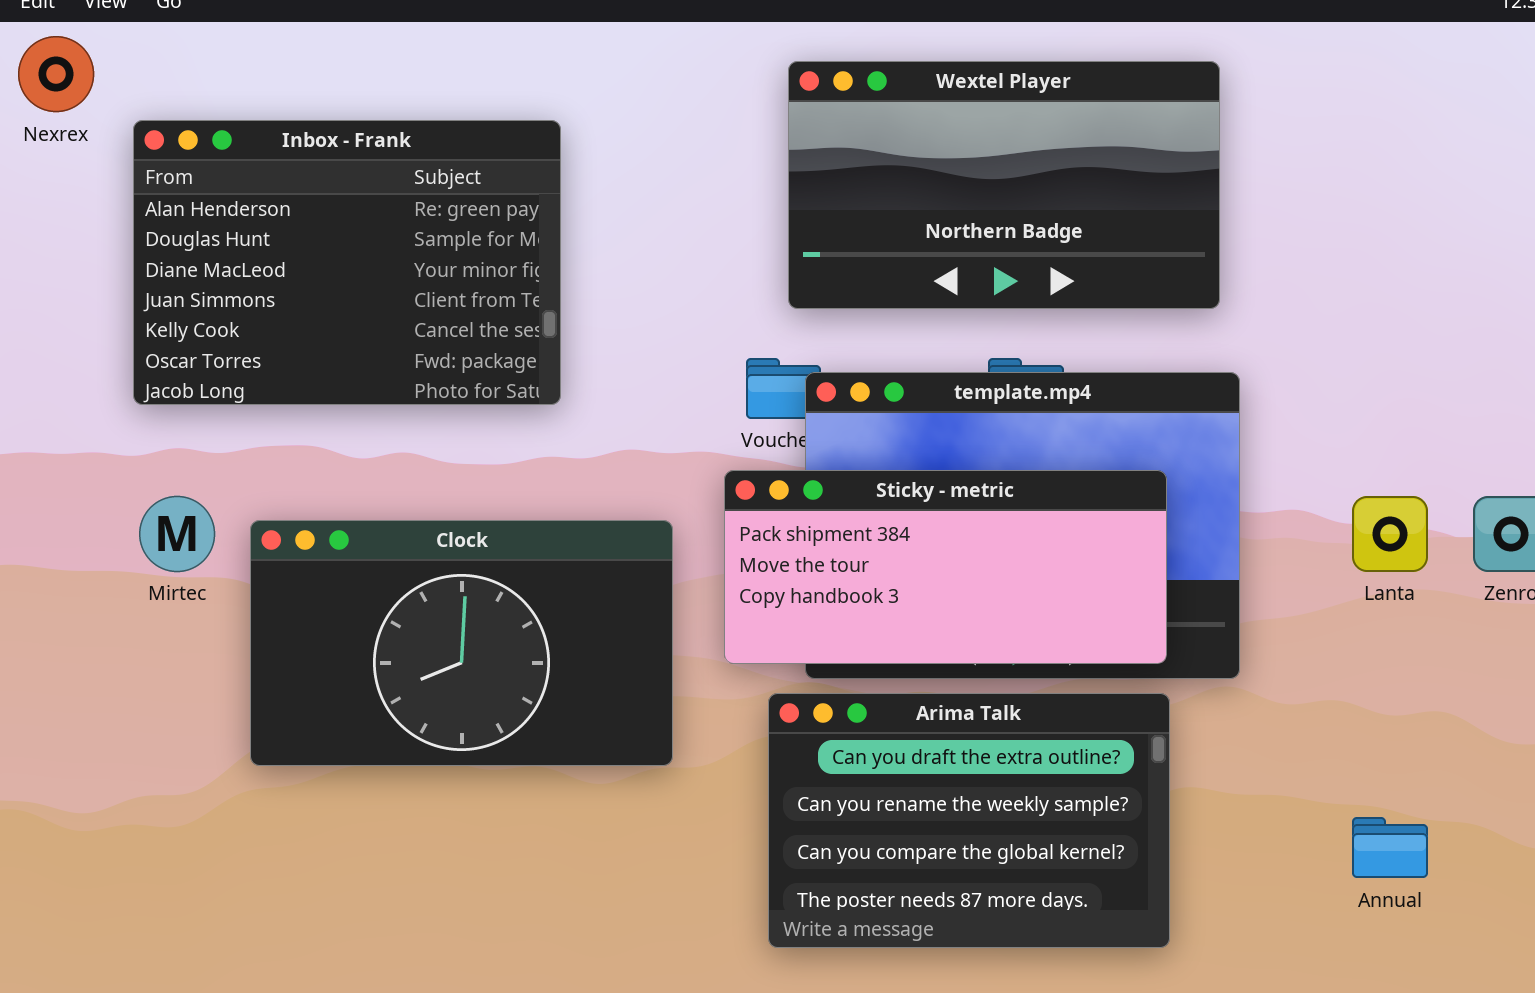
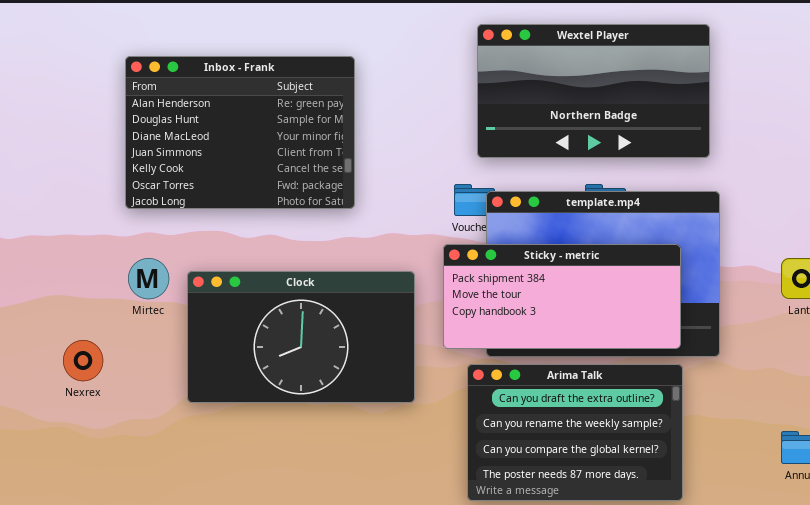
Nexrex: [18,36,94,112] -> [63,340,103,381], moved

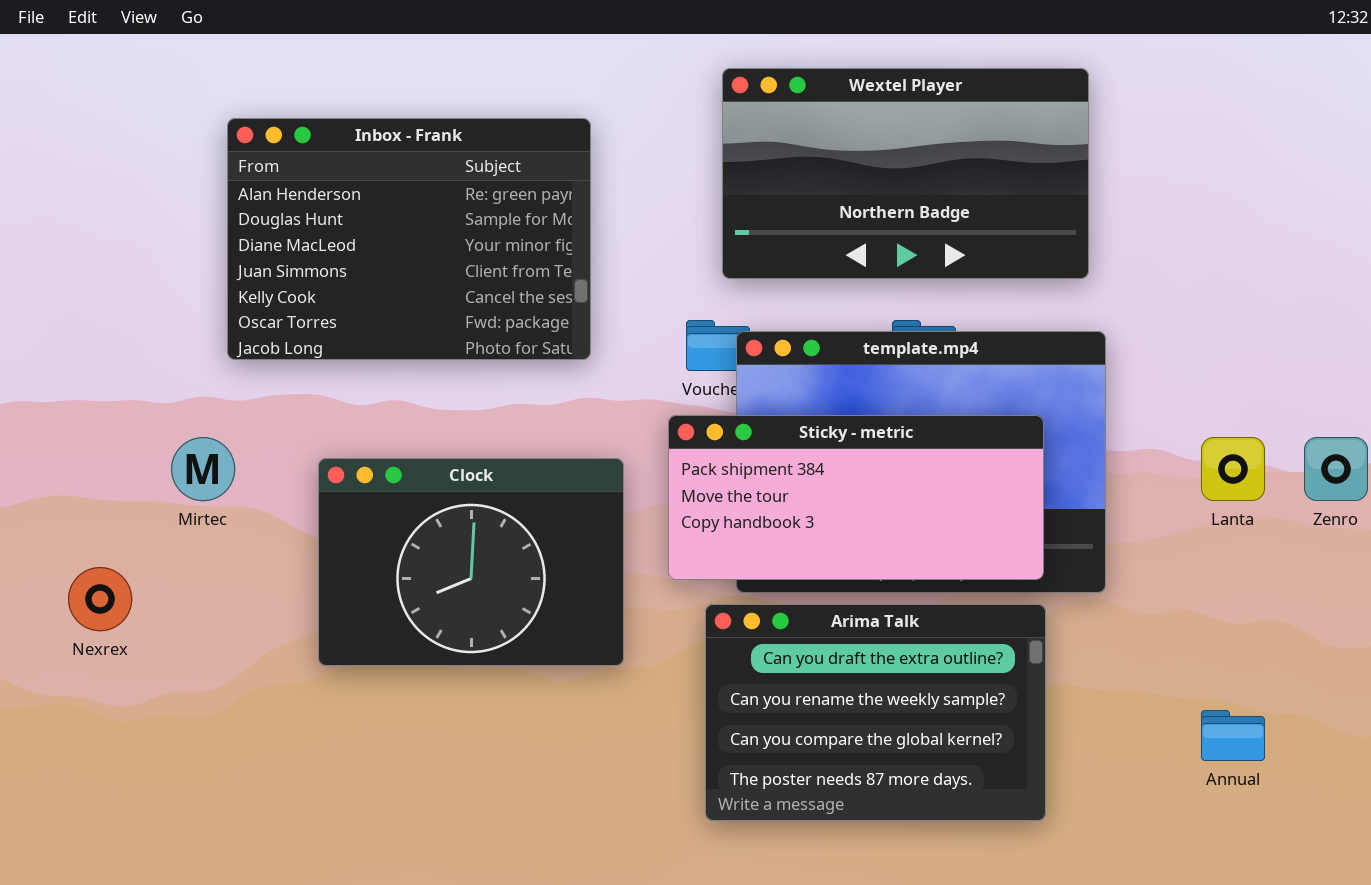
Inbox - Frank: [125,56,355,209] -> [227,118,591,360], moved
Clock: [187,271,415,403] -> [318,458,624,666], resized

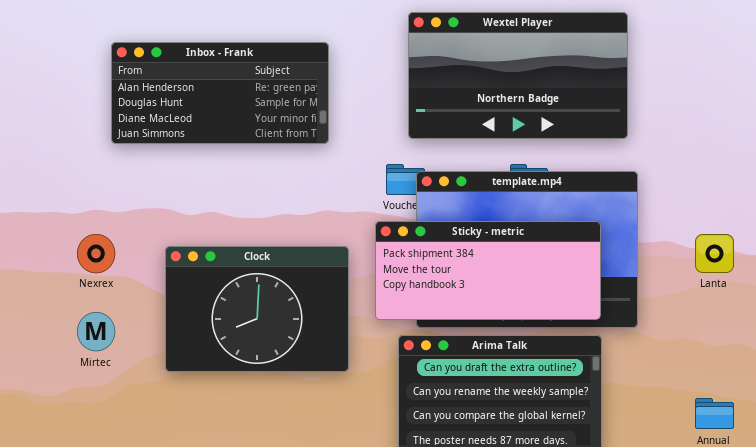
Inbox - Frank: [227,118,591,360] -> [111,42,329,144], resized
Mirtec: [171,437,235,501] -> [77,312,115,351], moved
Nexrex: [68,567,132,631] -> [77,234,115,273], moved

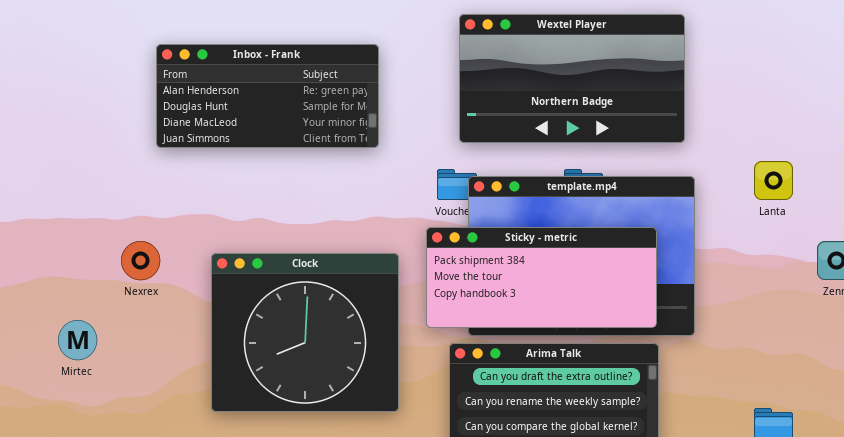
Lanta: [695,234,734,273] -> [754,161,793,200], moved
Clock: [165,246,349,372] -> [211,253,399,412], resized
Mirtec: [77,312,115,351] -> [58,320,97,360], moved

